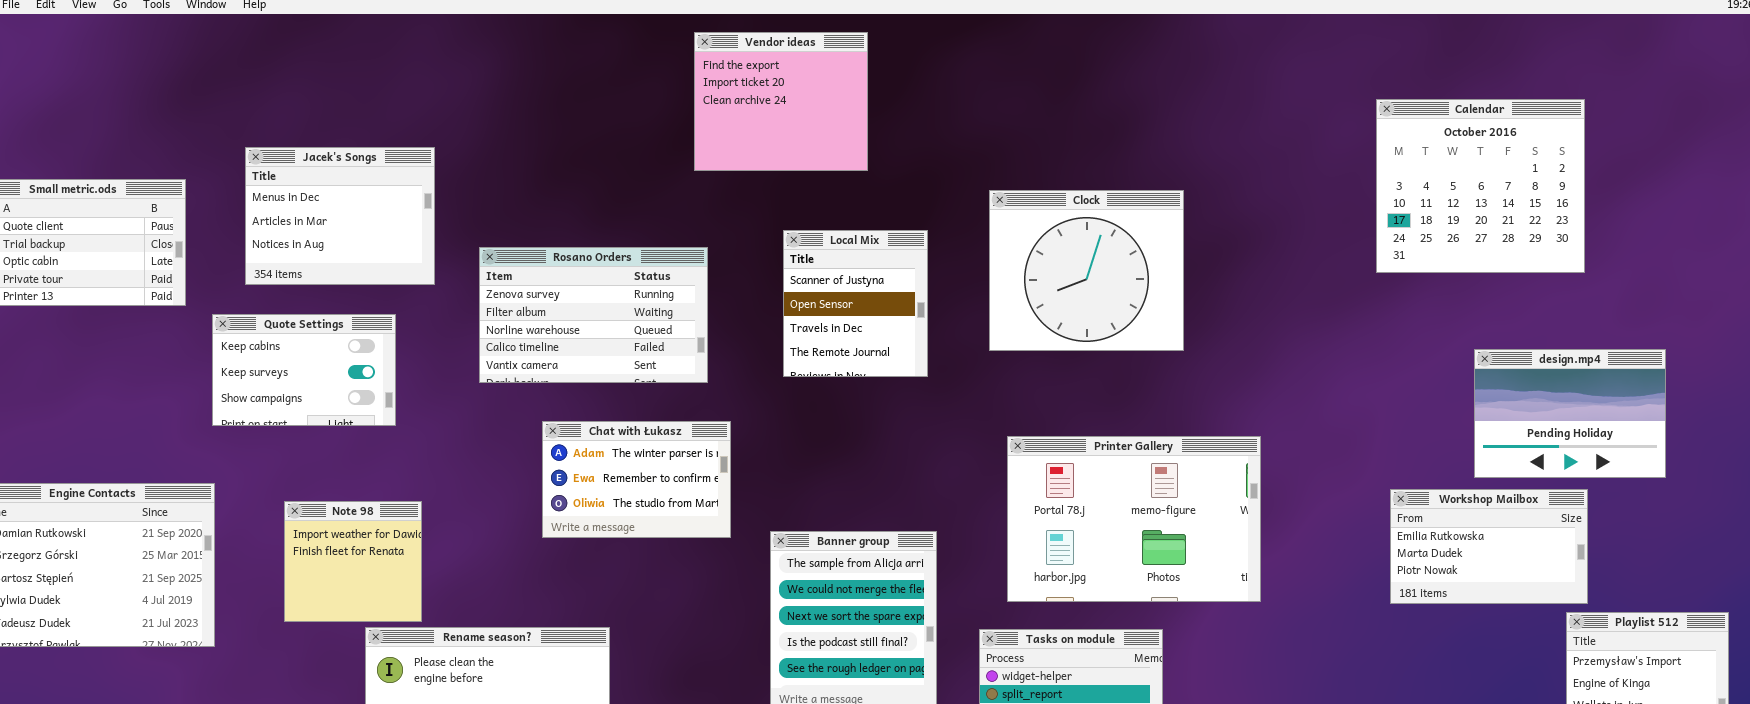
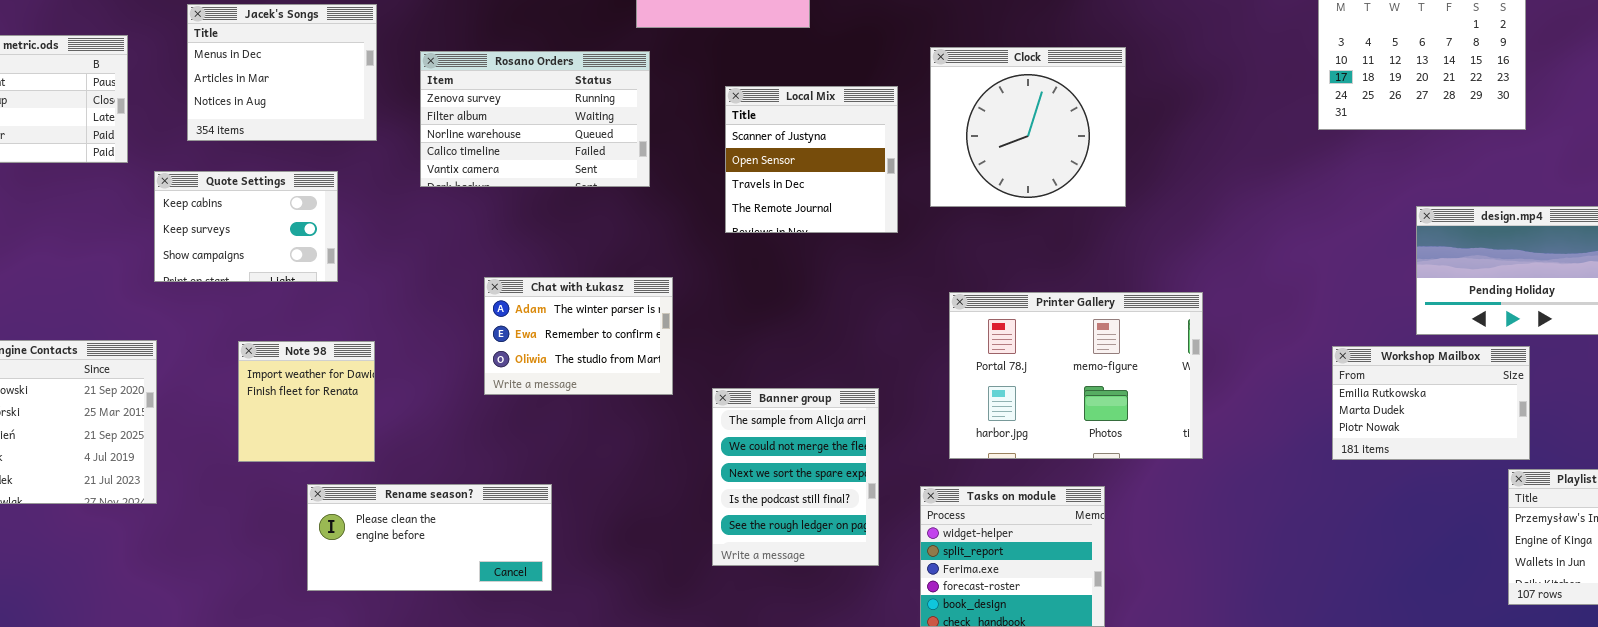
Local Mix: [783,230,928,377] -> [725,86,898,233], resized
Rosano Orders: [479,247,708,383] -> [420,51,650,187], moved
Note 98: [284,501,422,622] -> [238,341,375,462], moved

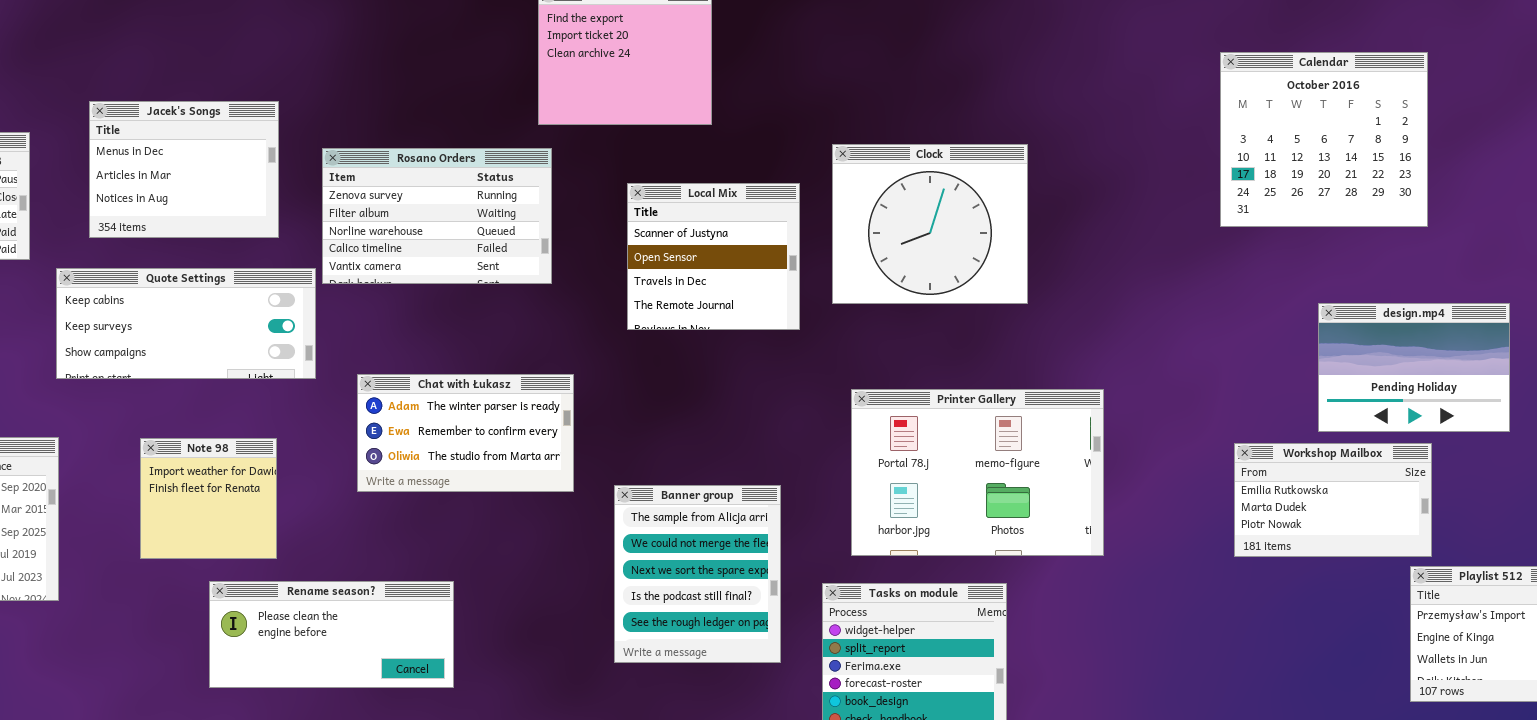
Quote Settings: [154,171,338,282] -> [56,268,316,379], resized
Chat with Łukasz: [484,277,673,395] -> [357,374,574,492], resized

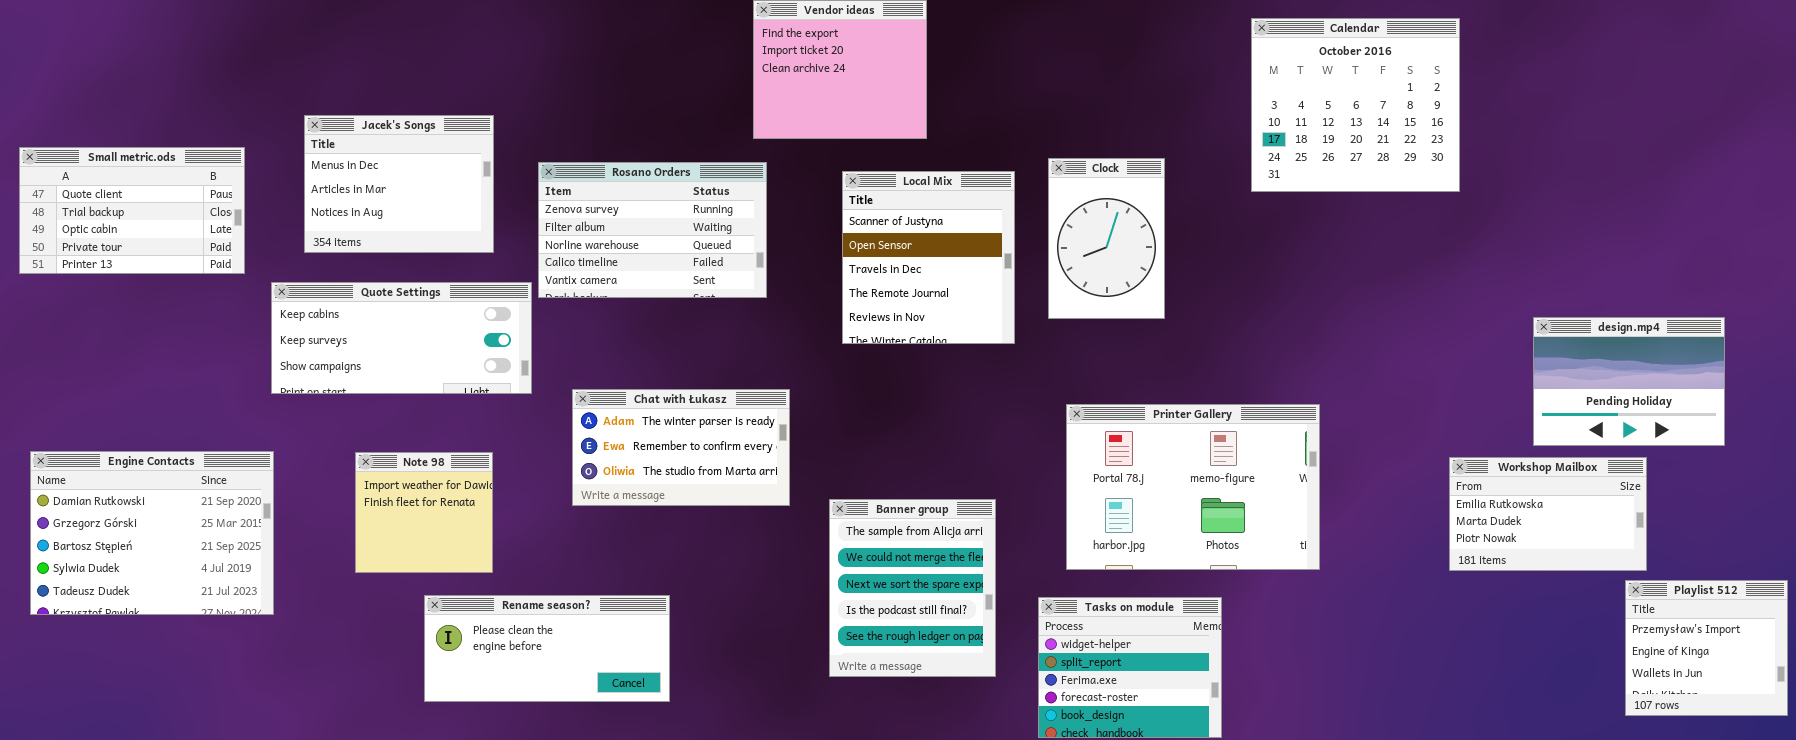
Calendar: [1220,52,1428,227] -> [1251,18,1460,192], moved
Clock: [832,144,1028,304] -> [1048,158,1165,319], resized
Local Mix: [627,183,800,330] -> [842,171,1015,344], resized

